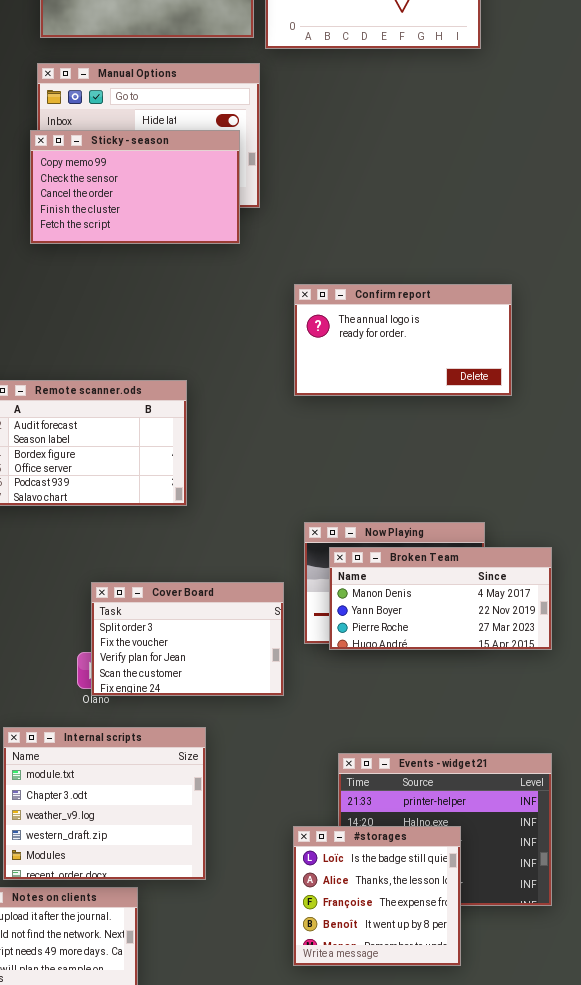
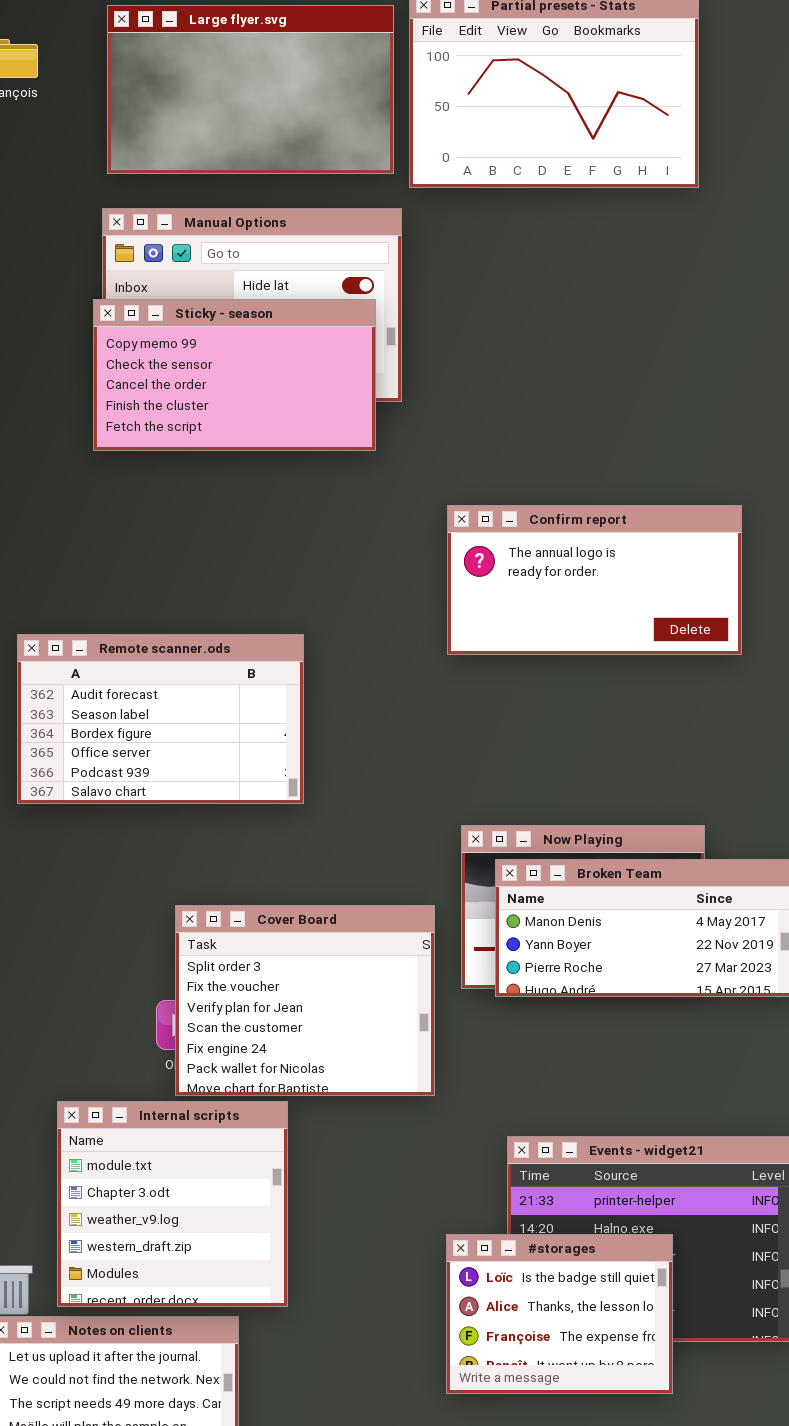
Cover Board: [91,582,284,696] -> [175,905,435,1096], resized
Internal scripts: [3,727,206,880] -> [57,1101,288,1307], resized
#storages: [293,826,461,966] -> [446,1234,673,1394], resized

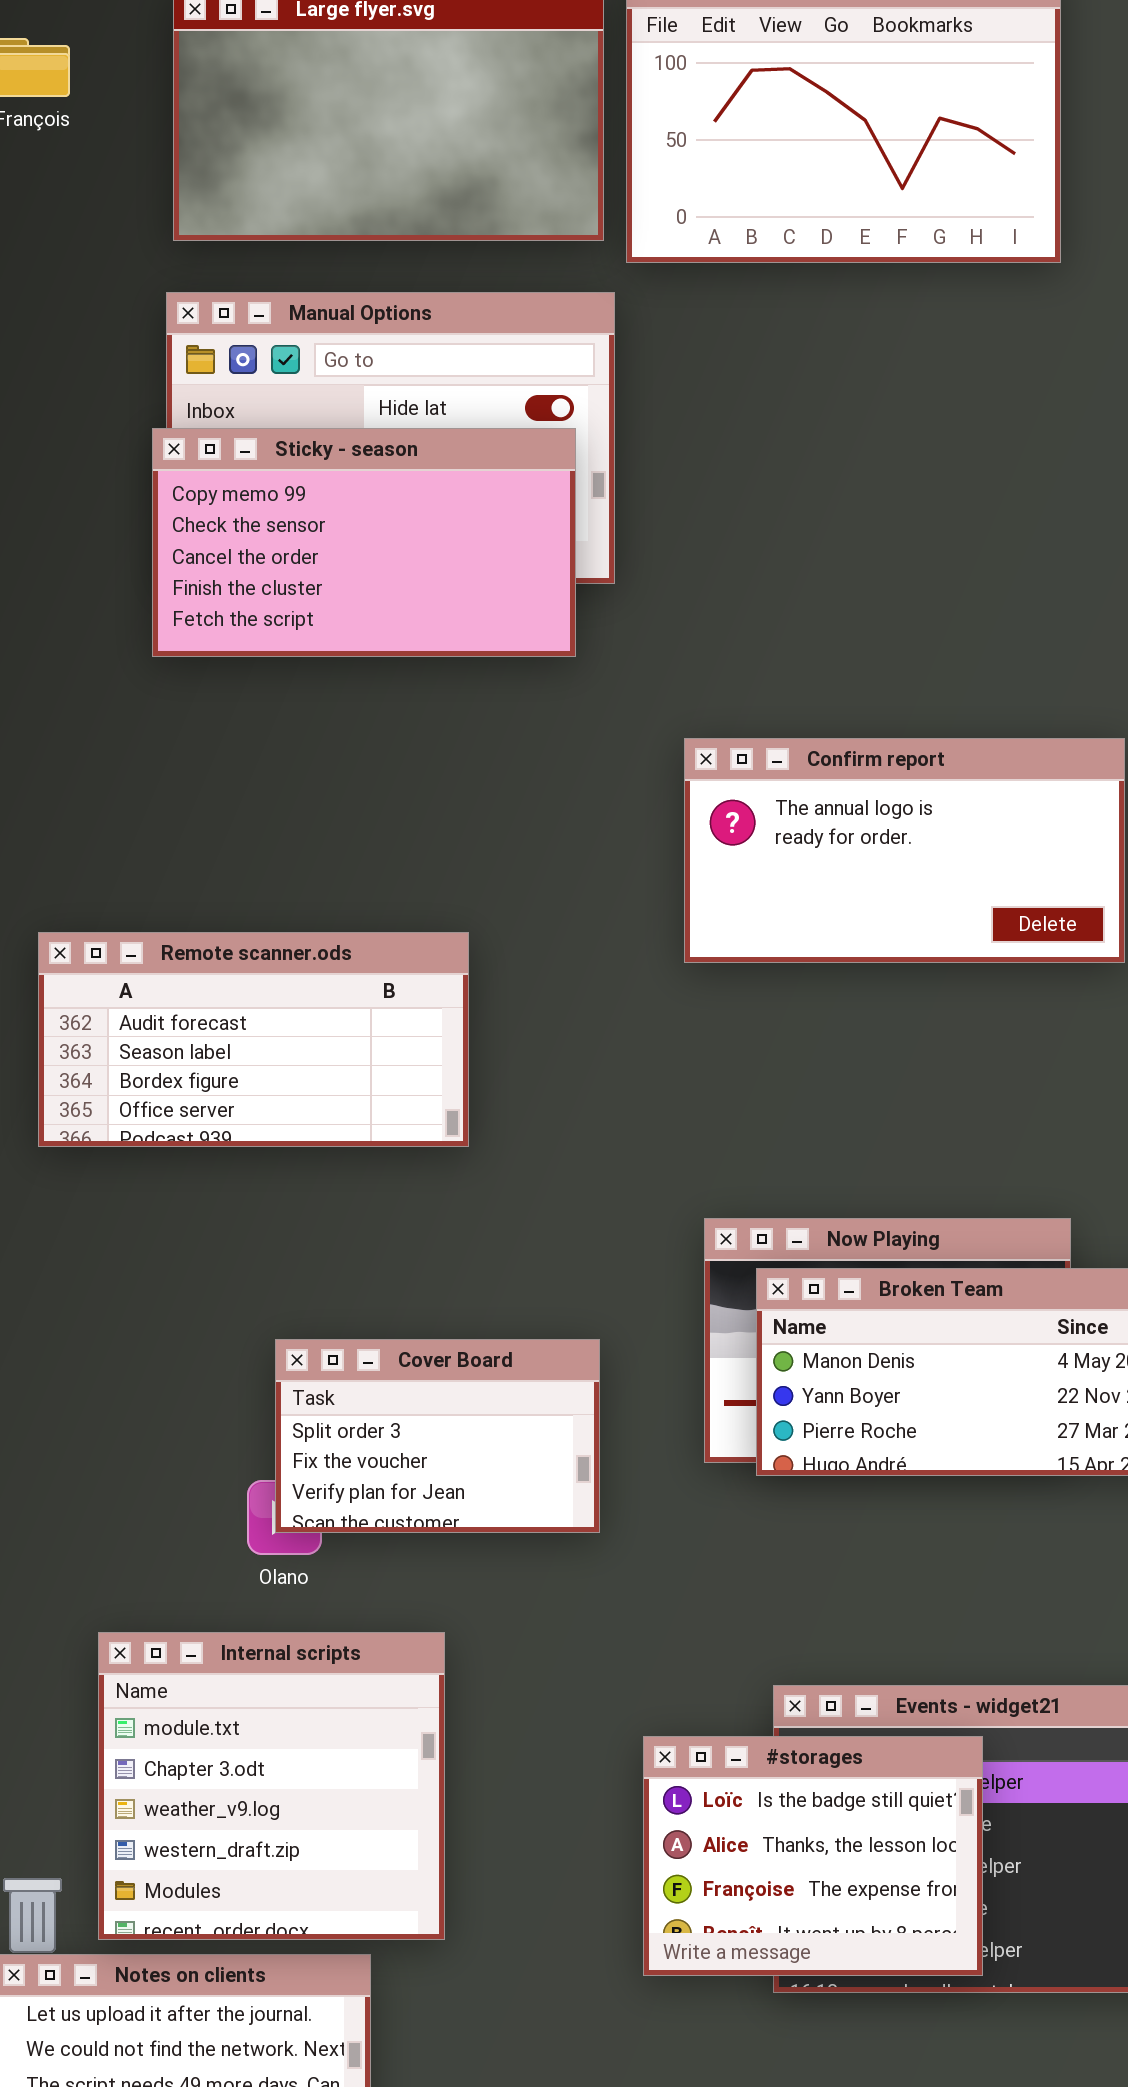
Remote scanner.ods: [17,634,304,804] -> [38,932,469,1147], resized
Cover Board: [175,905,435,1096] -> [275,1339,600,1533], resized
#storages: [446,1234,673,1394] -> [643,1736,983,1976], moved

